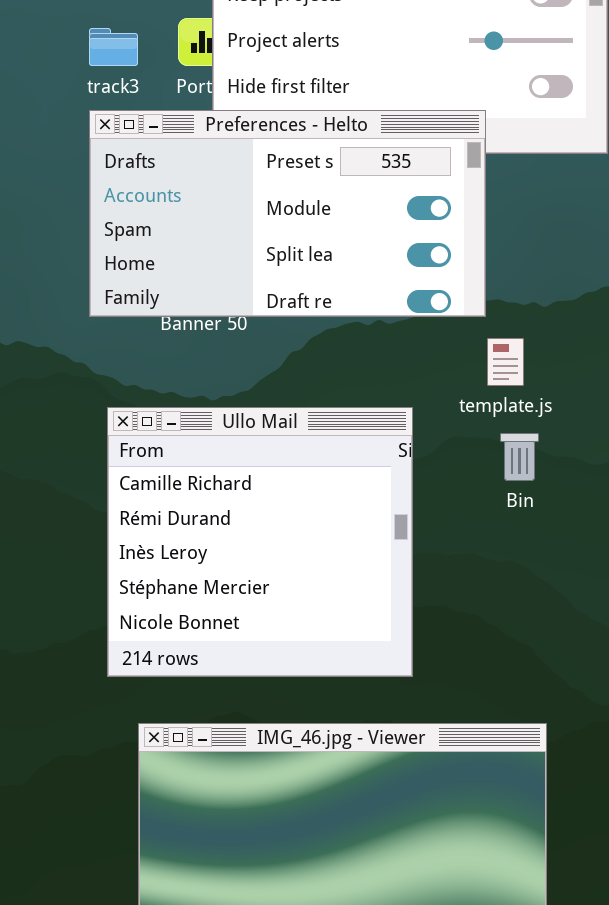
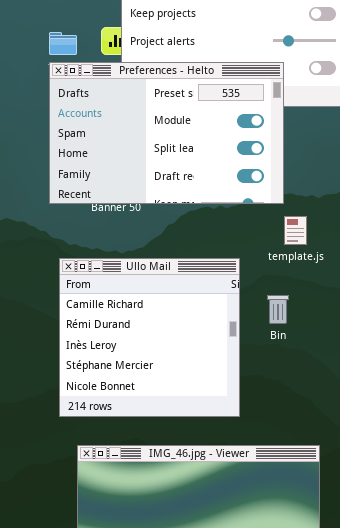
Preferences - Helto: [89,110,486,317] -> [49,62,284,204], resized
Bin: [500,433,539,481] -> [267,295,289,324], moved

